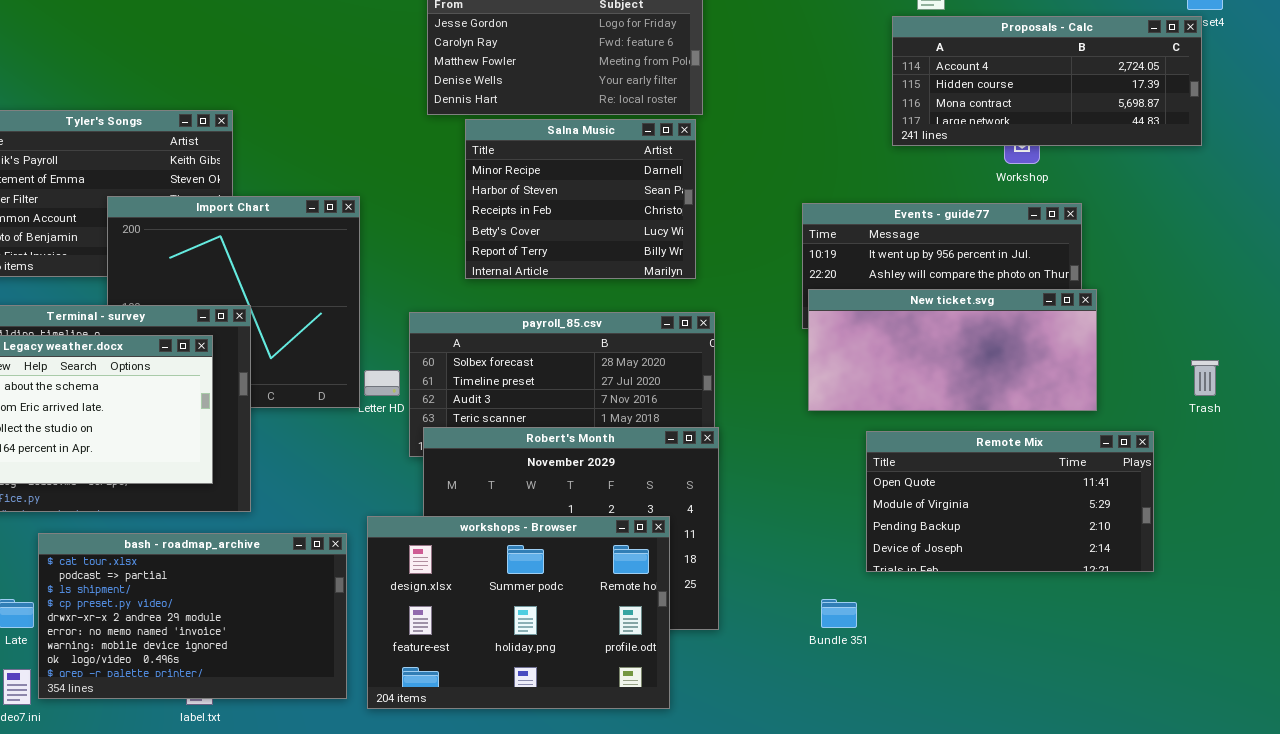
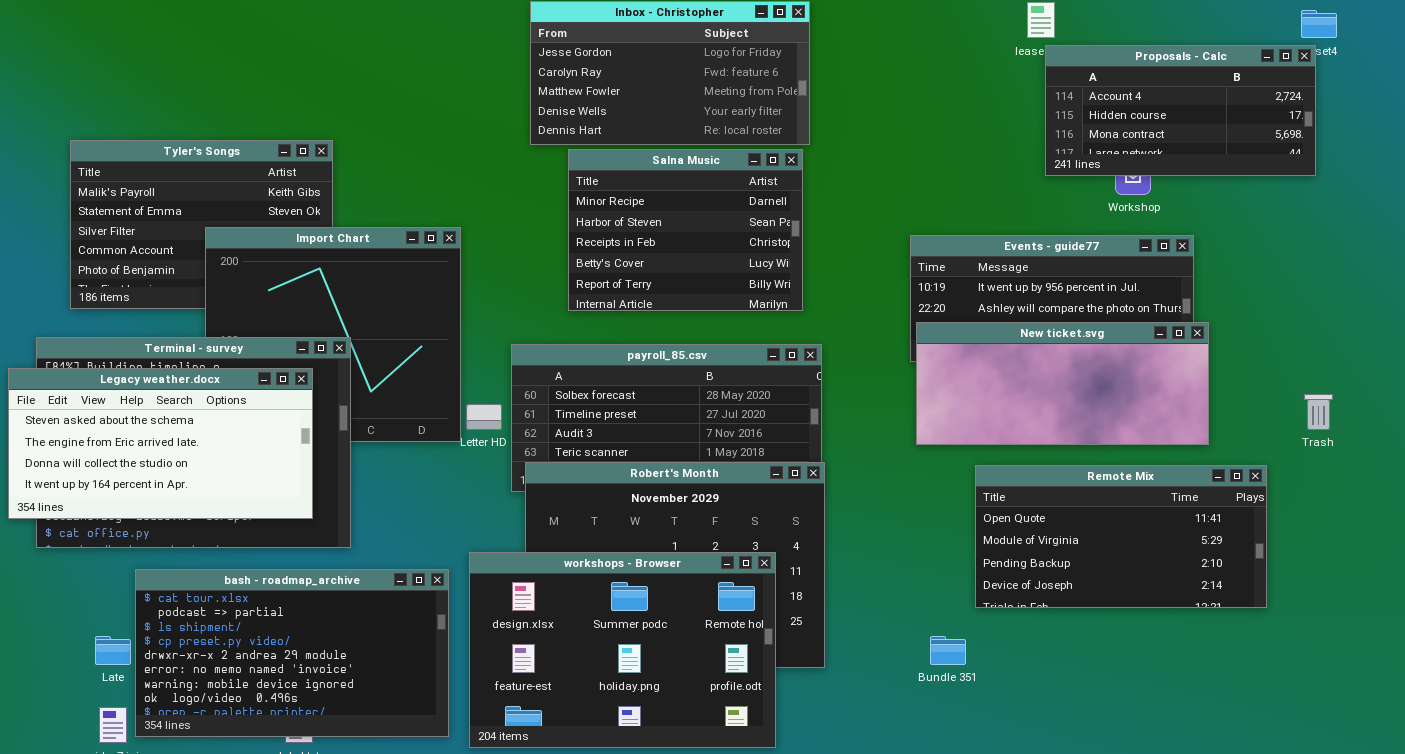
Proposals - Calc: [892,16,1202,146] -> [1045,45,1316,176], resized

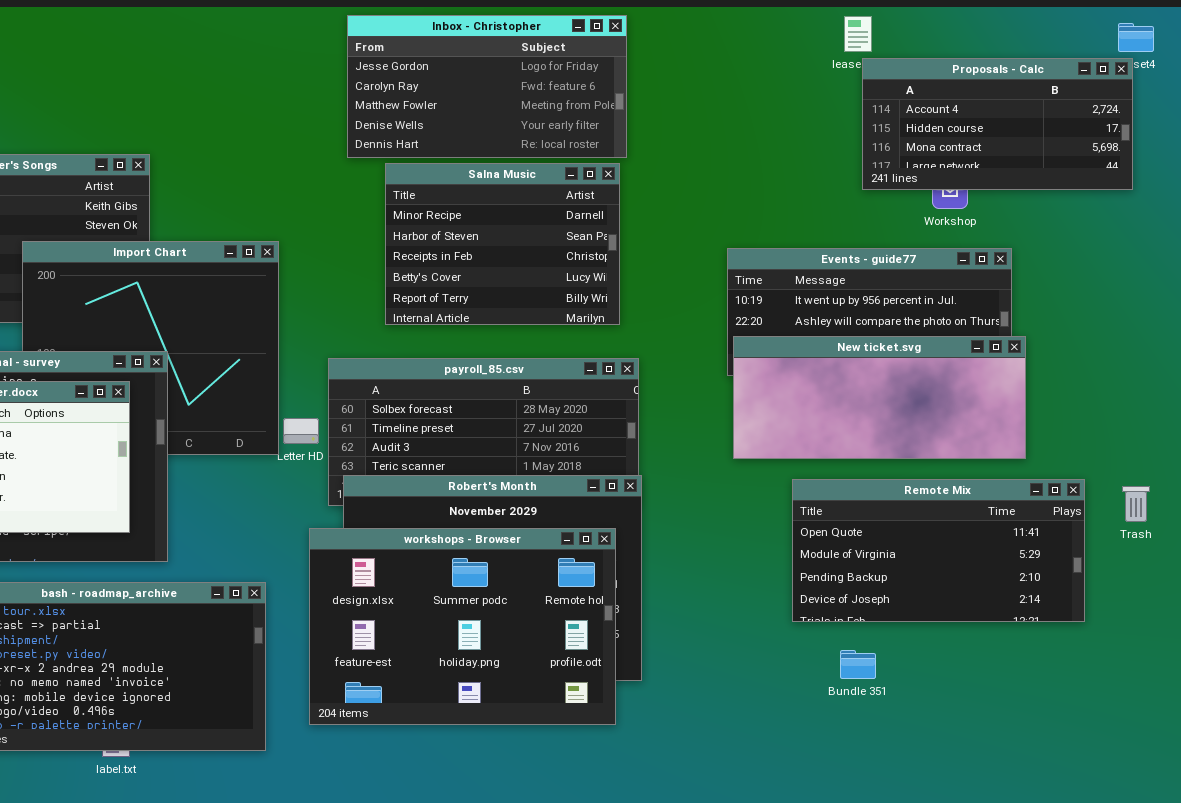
Trash: [1304,394,1333,430] -> [1122,486,1150,522], moved
workshops - Browser: [469,552,776,748] -> [309,528,616,725], moved
Bundle 351: [930,636,966,665] -> [840,650,876,679], moved

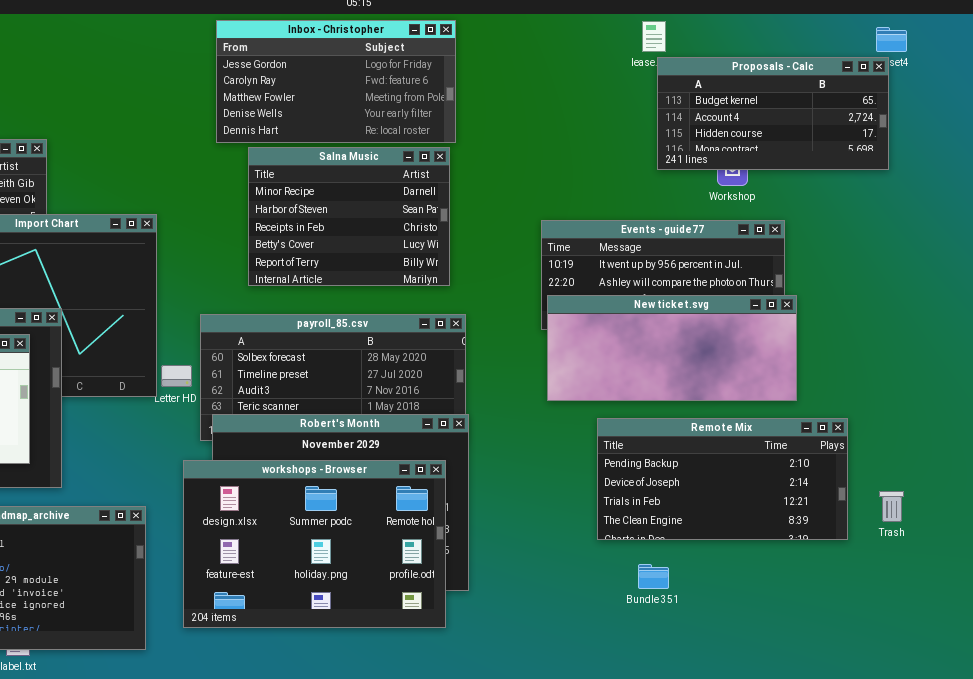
Proposals - Calc: [862,58,1133,190] -> [657,57,889,170], scrolled up 1 row
Remote Mix: [792,479,1085,622] -> [597,418,848,540], scrolled down 2 rows
Trash: [1122,486,1150,522] -> [879,491,904,522], moved

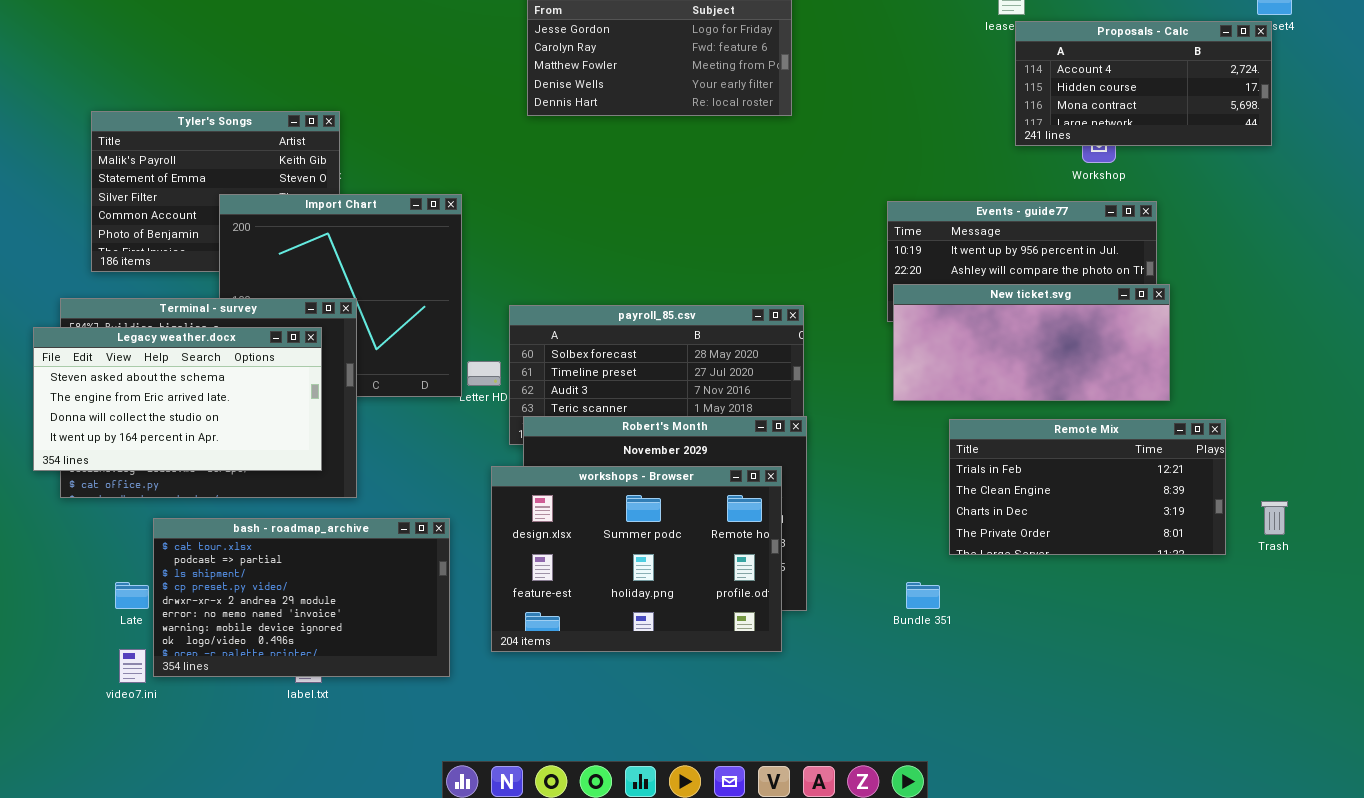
Proposals - Calc: [657,57,889,170] -> [1015,21,1272,146], scrolled down 1 row
Salna Music: [248,147,450,286] -> none, closed
Remote Mix: [597,418,848,540] -> [949,419,1226,555], scrolled down 2 rows
Bundle 351: [638,564,669,589] -> [906,582,940,609], moved

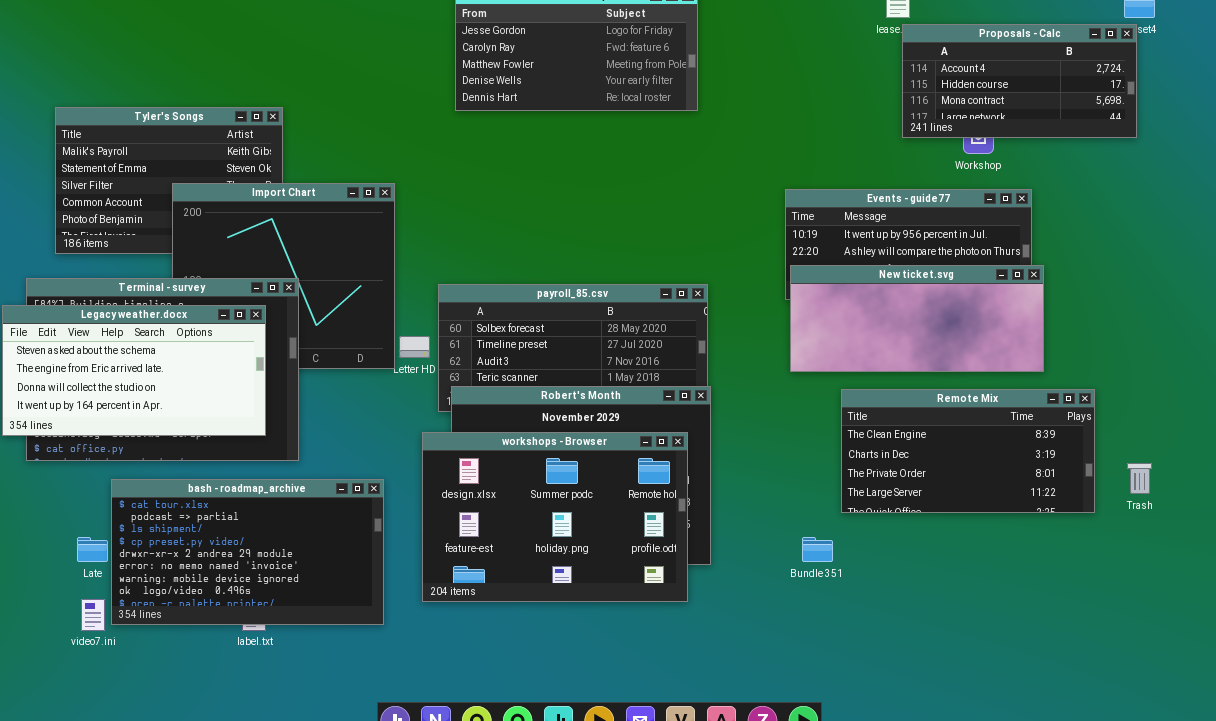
Remote Mix: [949,419,1226,555] -> [841,389,1095,513], scrolled down 1 row

